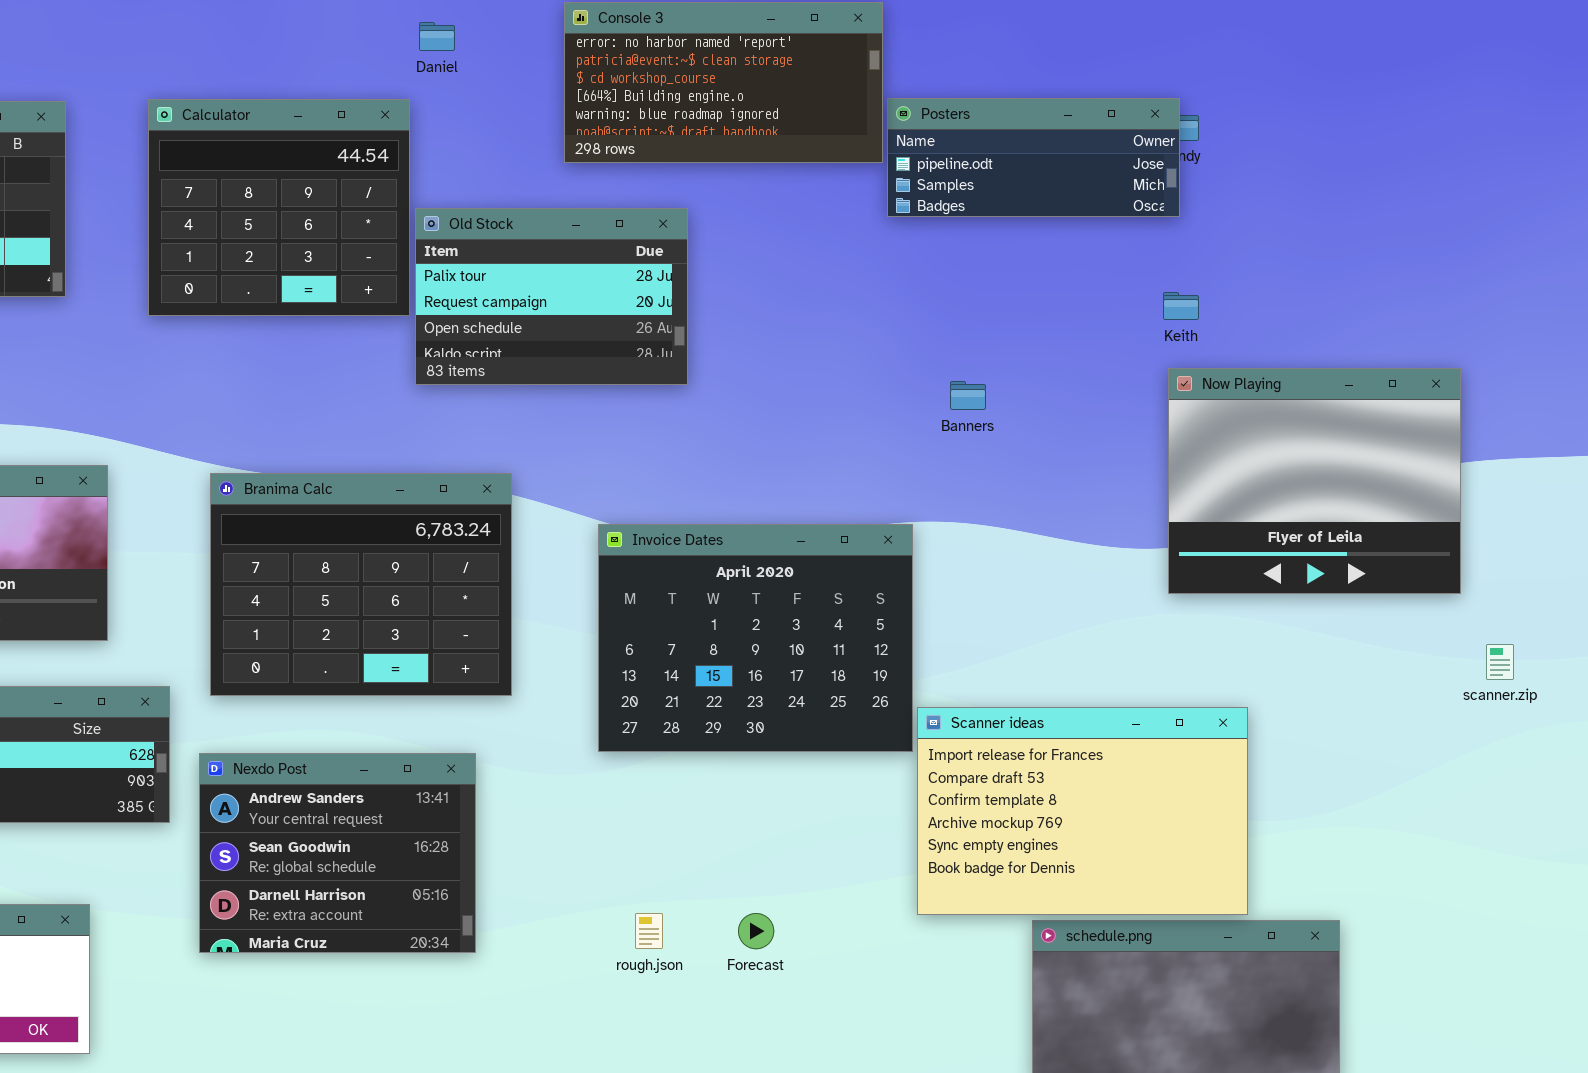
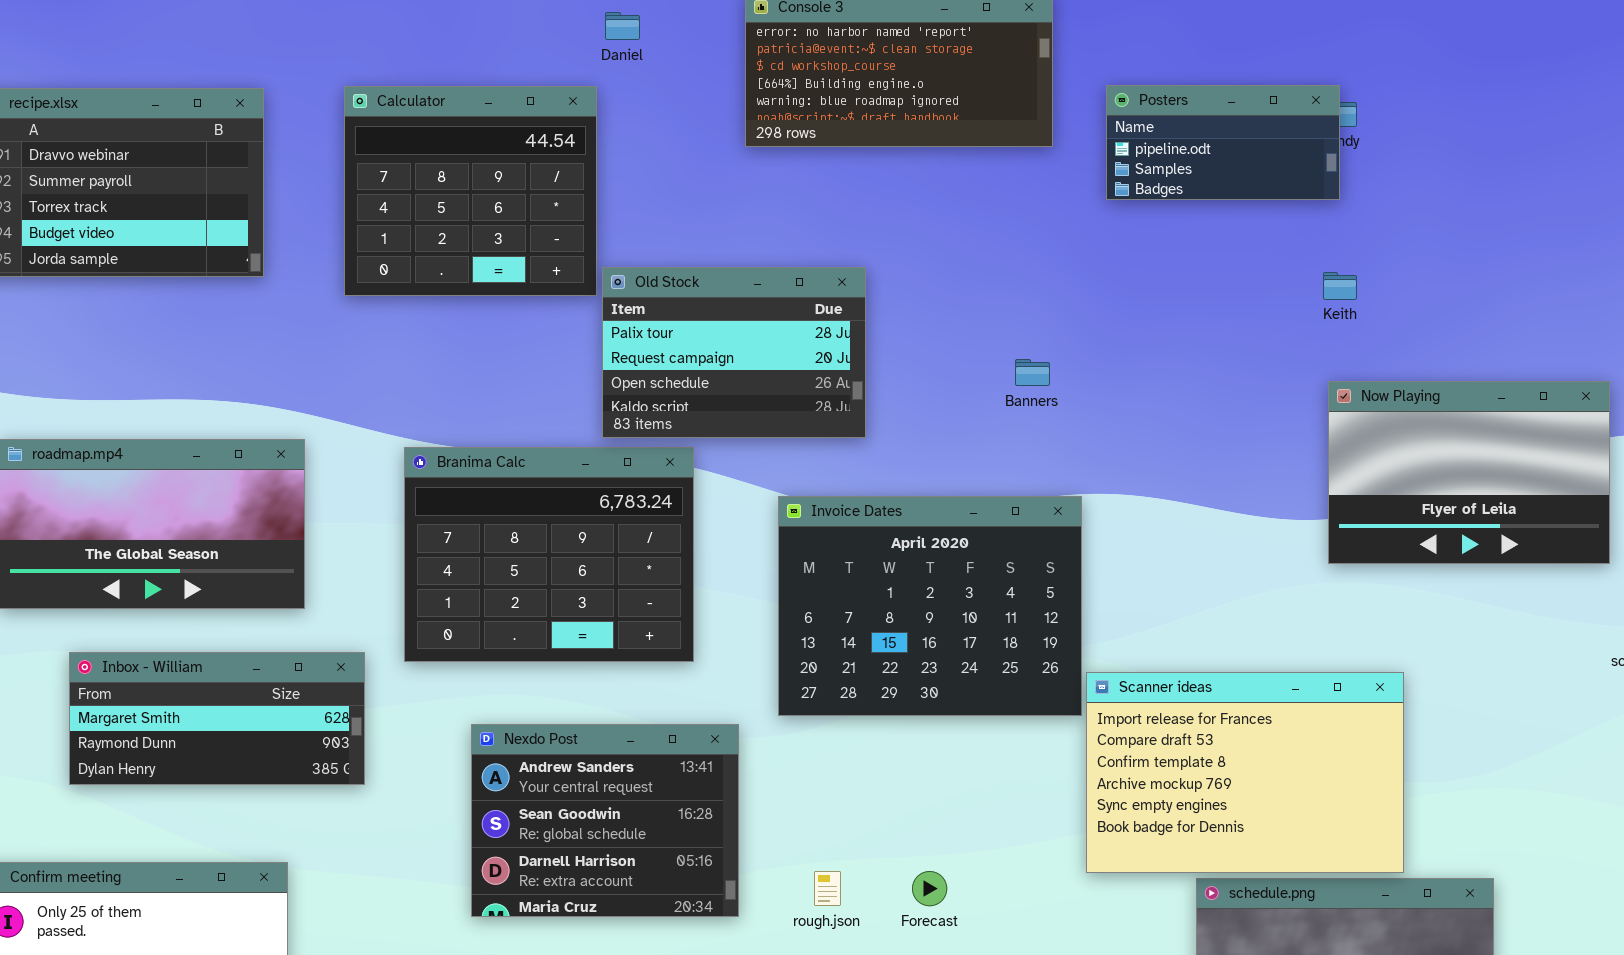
Posters: [887,98,1180,217] -> [1106,85,1340,200], resized
Old Stock: [415,208,688,385] -> [602,267,866,438], moved
Now Playing: [1168,368,1461,594] -> [1328,381,1610,564], resized
Banners: [950,381,986,410] -> [1015,359,1050,386], moved
Nexdo Post: [199,753,476,953] -> [471,724,739,917], moved

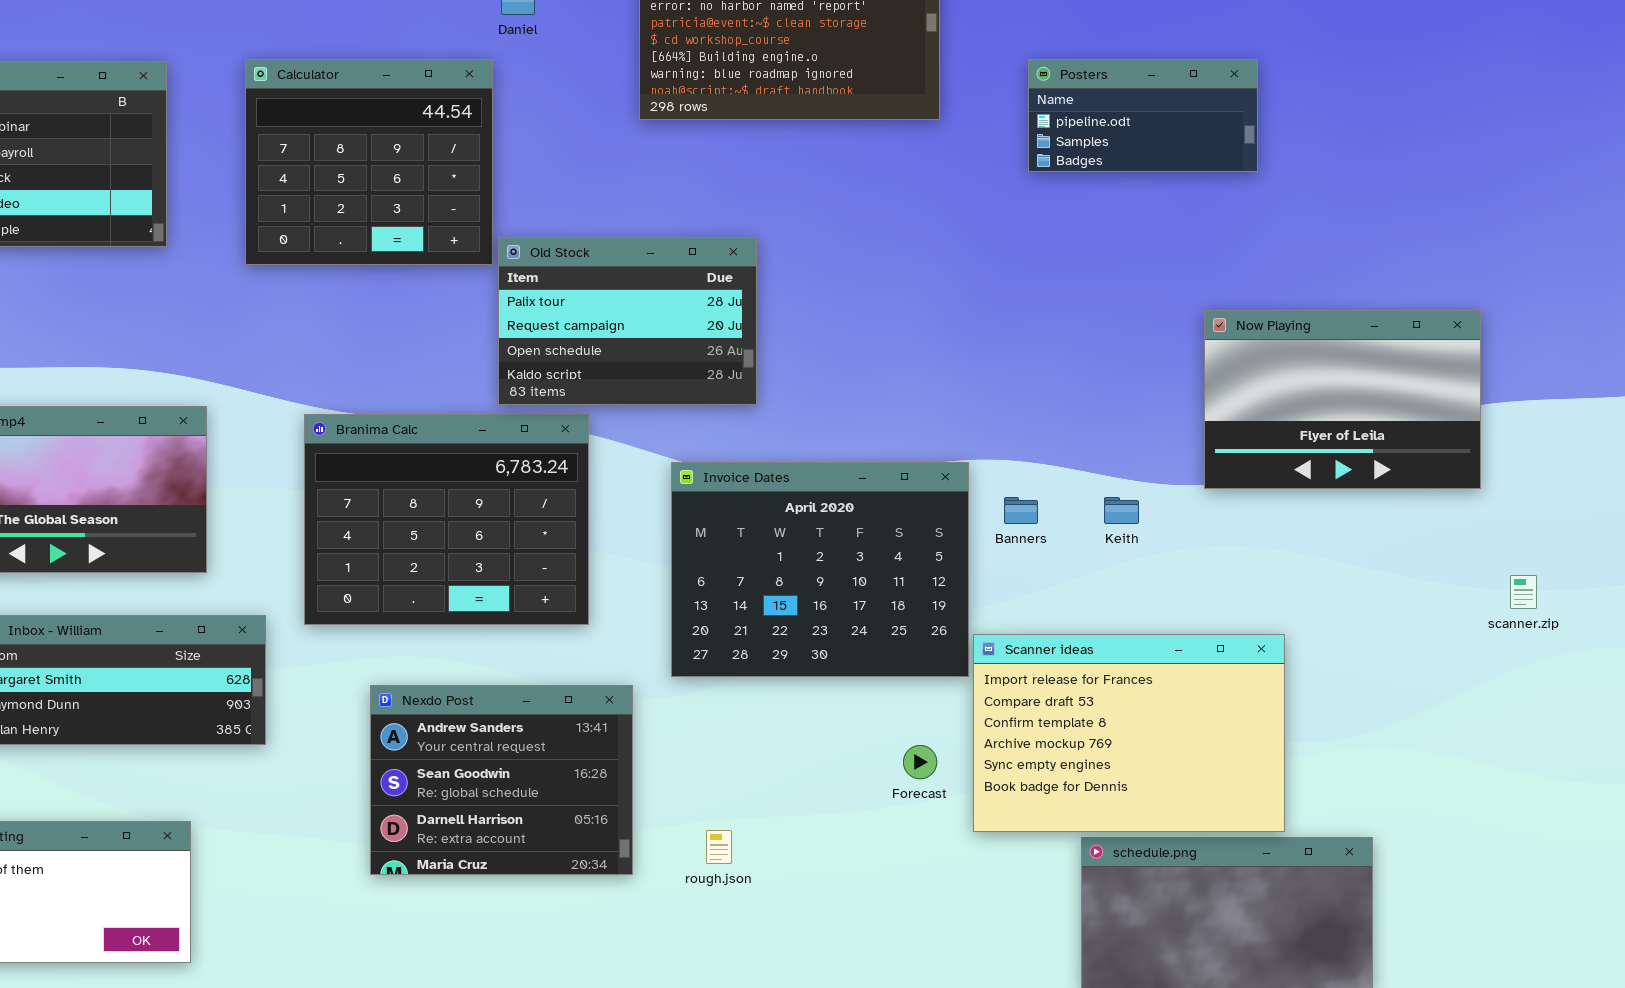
Posters: [1106,85,1340,200] -> [1028,59,1258,172], moved
Keith: [1323,272,1357,300] -> [1104,497,1139,524], moved
Banners: [1015,359,1050,386] -> [1004,497,1038,524], moved
Now Playing: [1328,381,1610,564] -> [1204,310,1481,489], moved
Forecast: [912,871,947,906] -> [903,745,937,779], moved

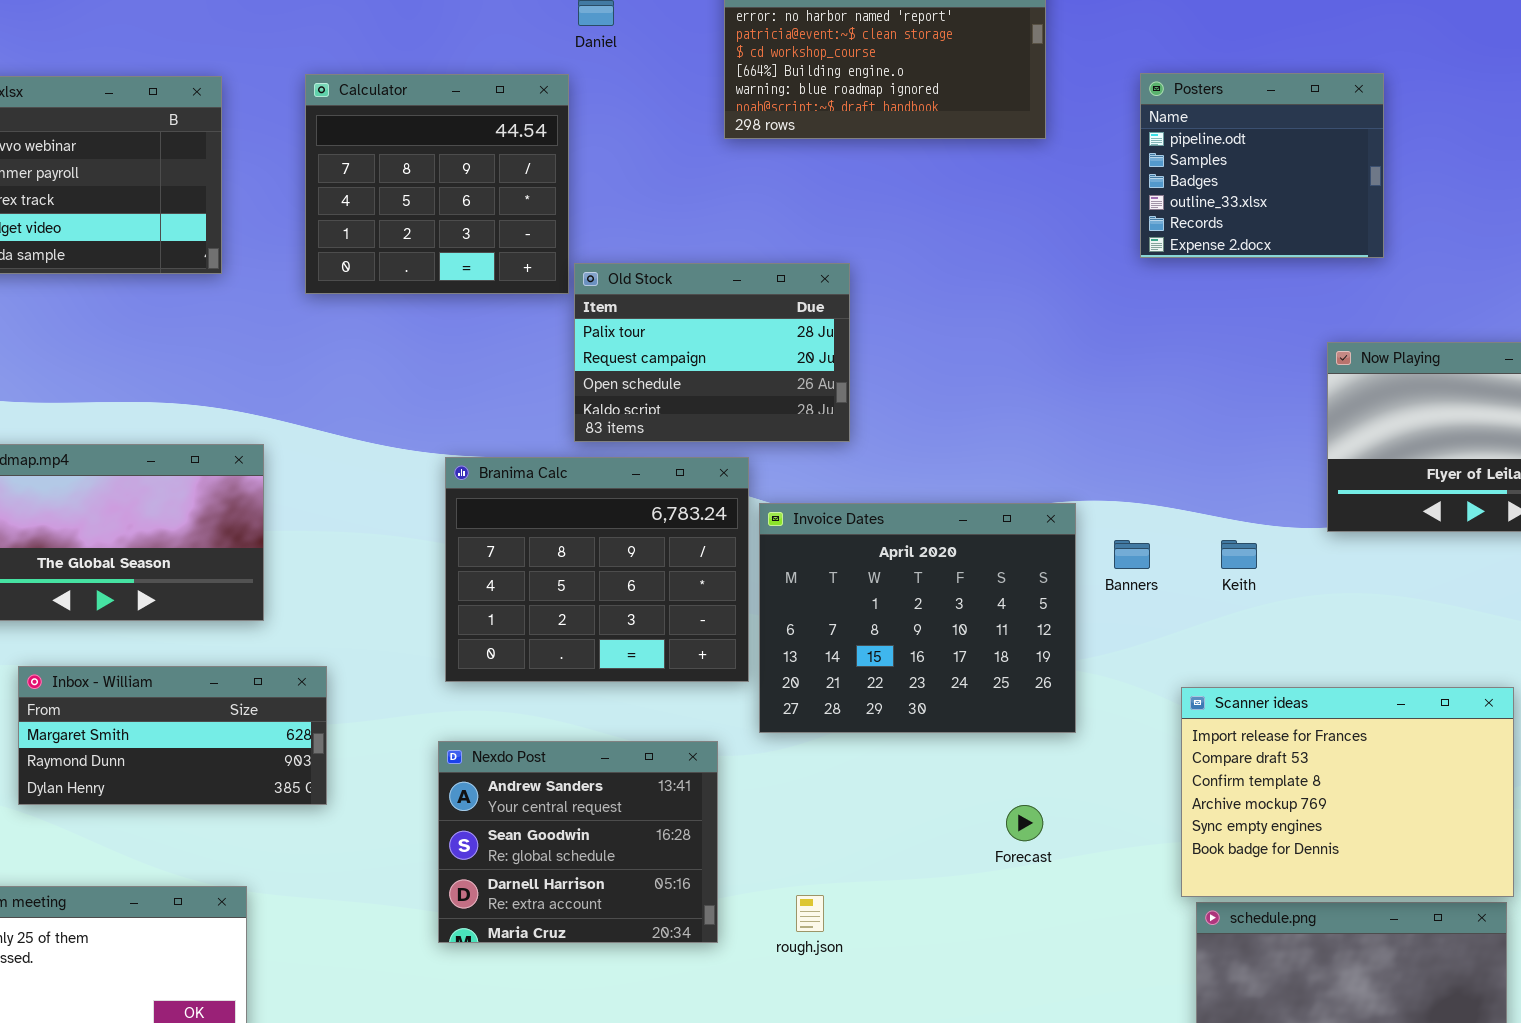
Posters: [1028,59,1258,172] -> [1140,73,1384,258], resized
Branima Calc: [304,414,589,625] -> [445,457,749,682], moved
Scanner ideas: [973,634,1285,832] -> [1181,687,1514,897], moved

